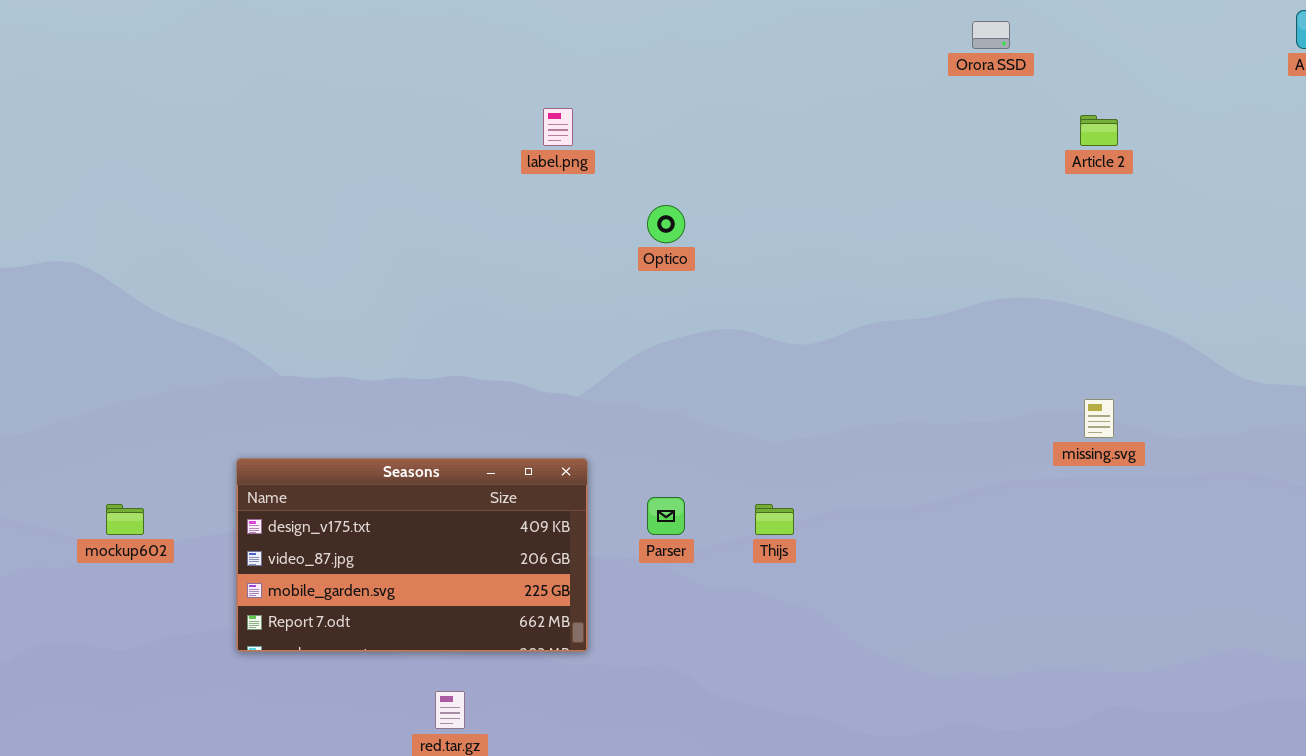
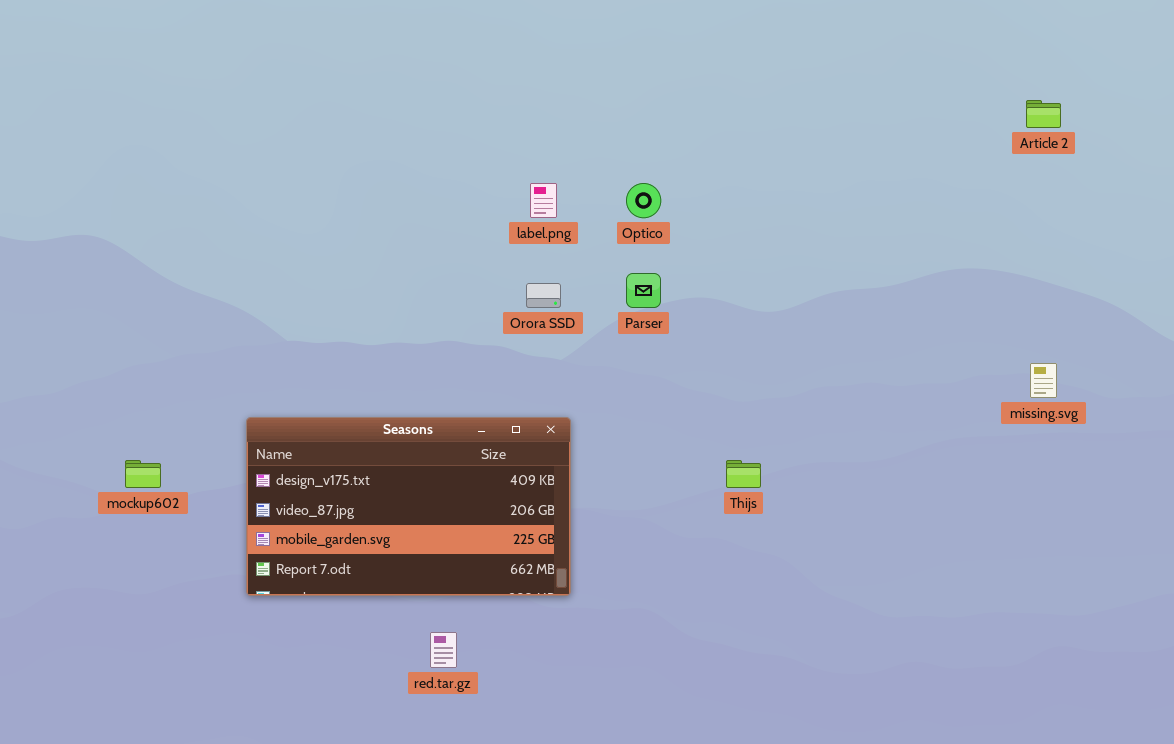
Orora SSD: [972,21,1010,49] -> [526,283,561,308], moved
label.png: [543,108,573,146] -> [530,183,557,218], moved
Parser: [647,497,685,535] -> [626,273,661,308], moved

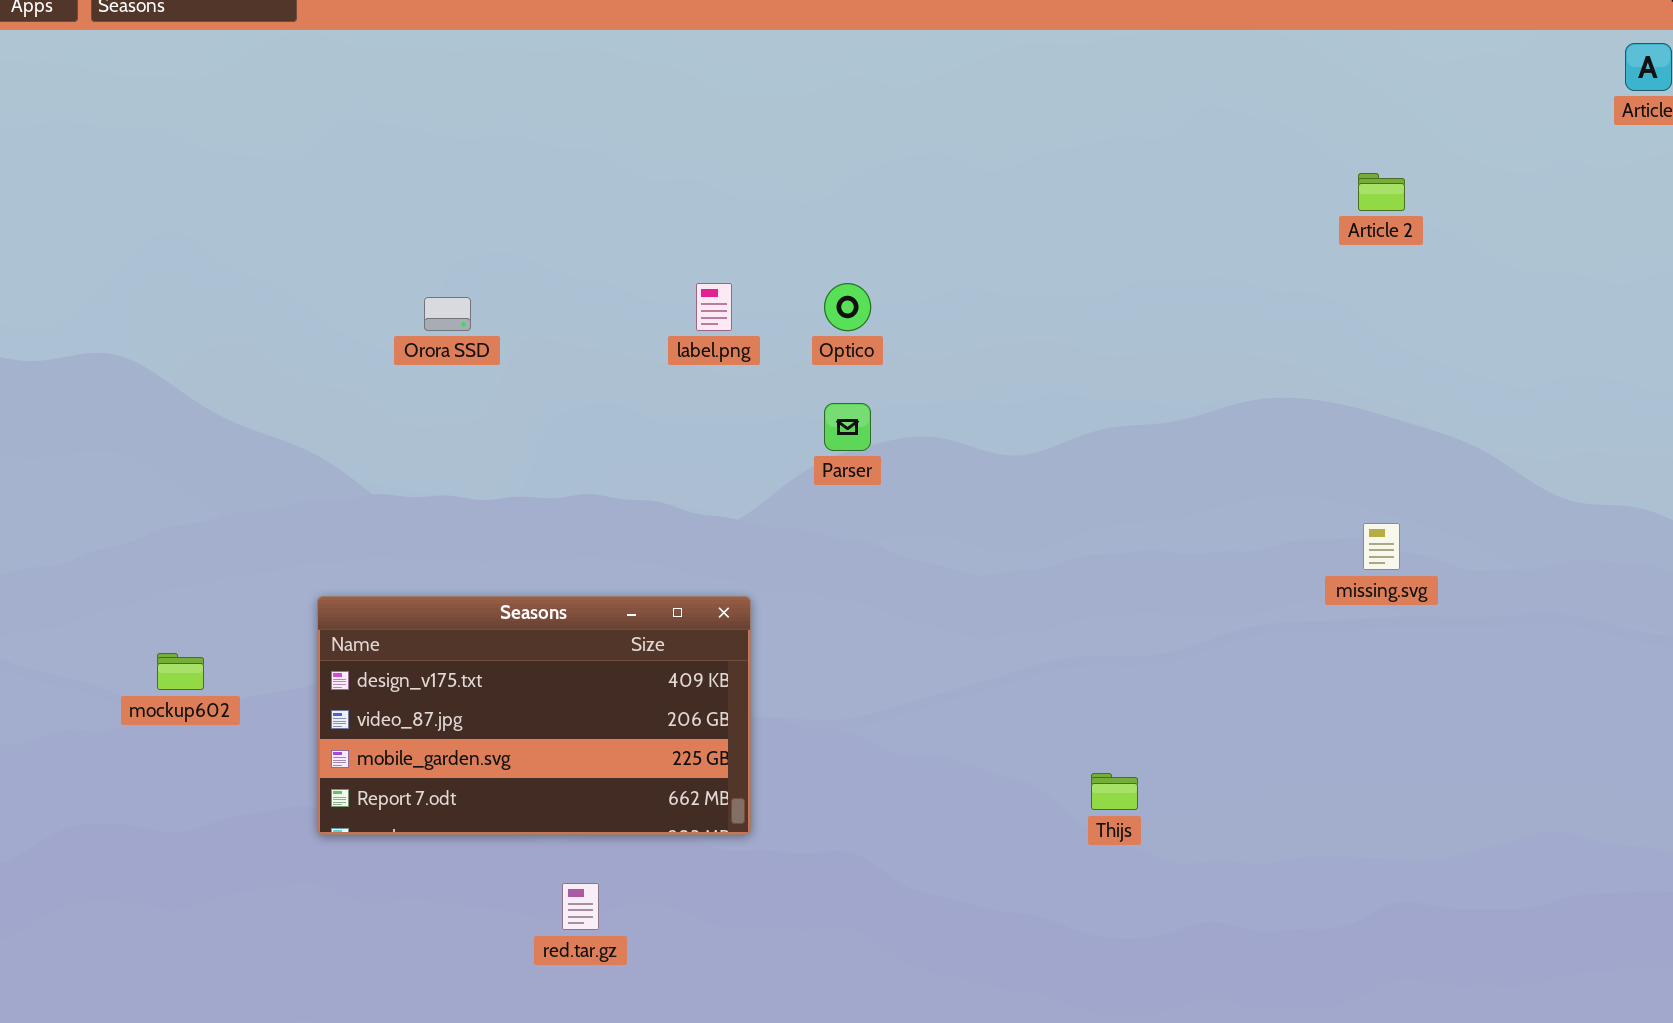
Orora SSD: [526,283,561,308] -> [424,297,471,331], moved
Thijs: [726,460,761,488] -> [1091,773,1138,810], moved

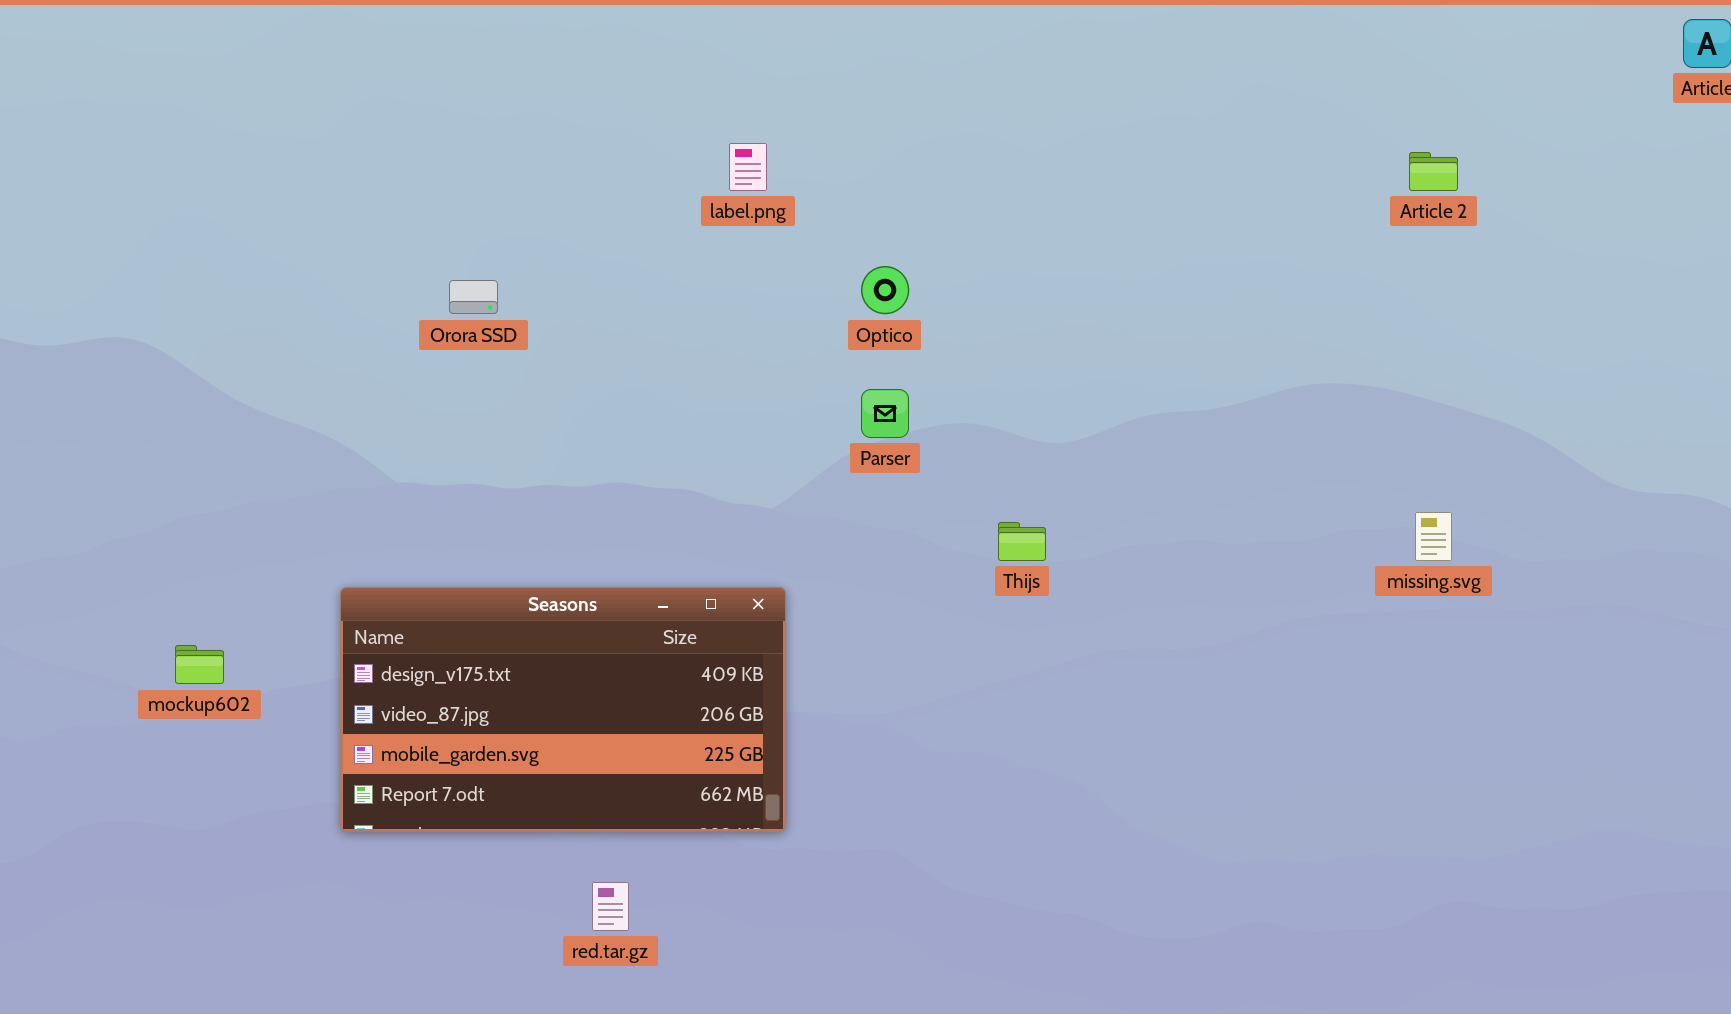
label.png: [696,283,732,331] -> [729,143,767,191], moved
Thijs: [1091,773,1138,810] -> [998,522,1046,561], moved

